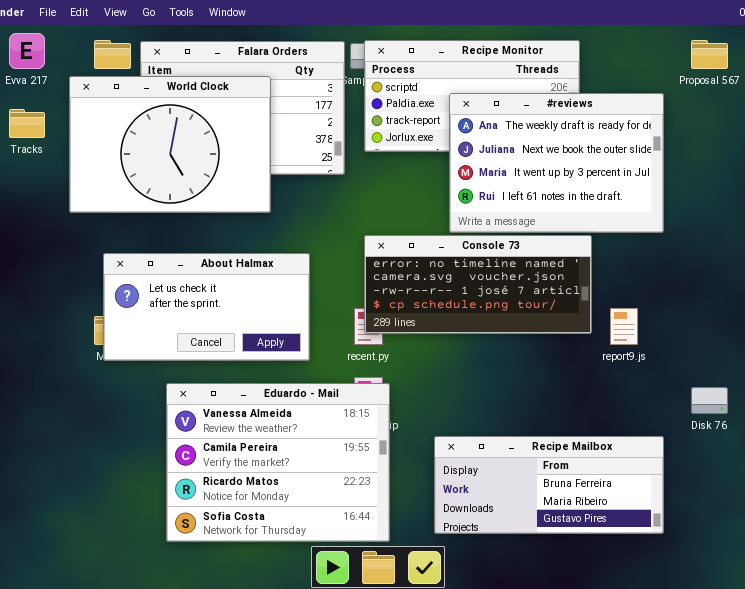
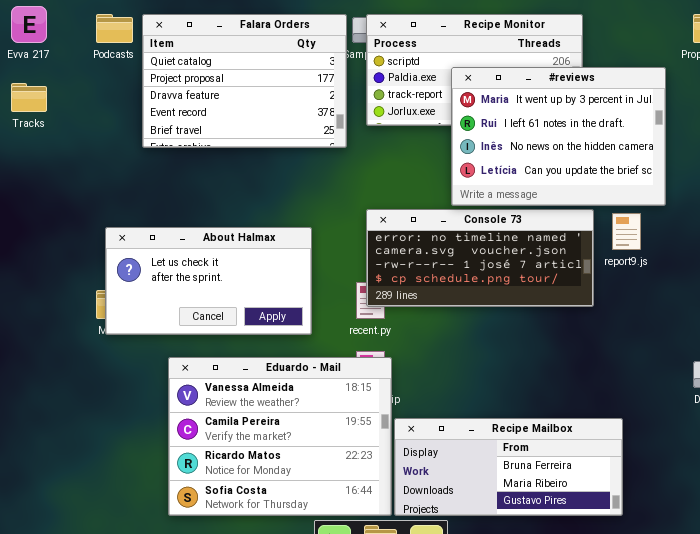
World Clock: [69,76,271,213] -> none, closed
#reviews: [449,93,664,233] -> [451,67,666,206], scrolled down 2 rows
report9.js: [610,308,638,345] -> [612,213,641,250], moved
Recipe Mailbox: [434,436,664,534] -> [394,418,623,516], moved

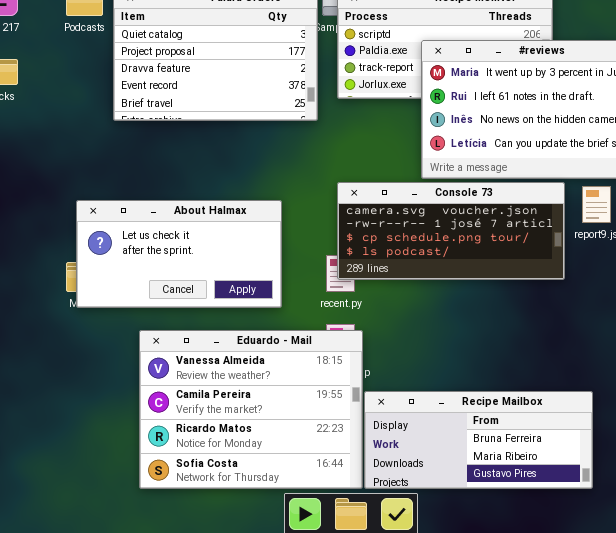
Console 73: [366,209,594,307] -> [337,182,565,280], scrolled down 1 row

